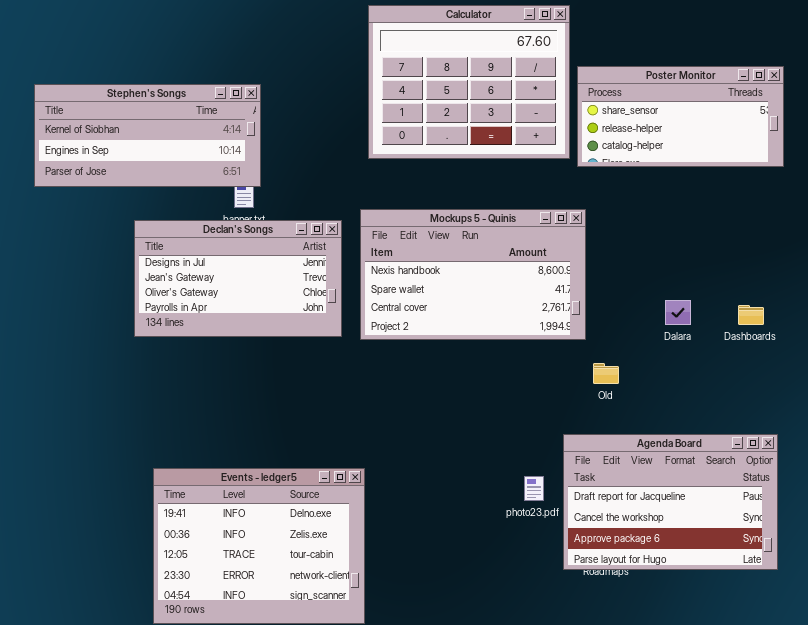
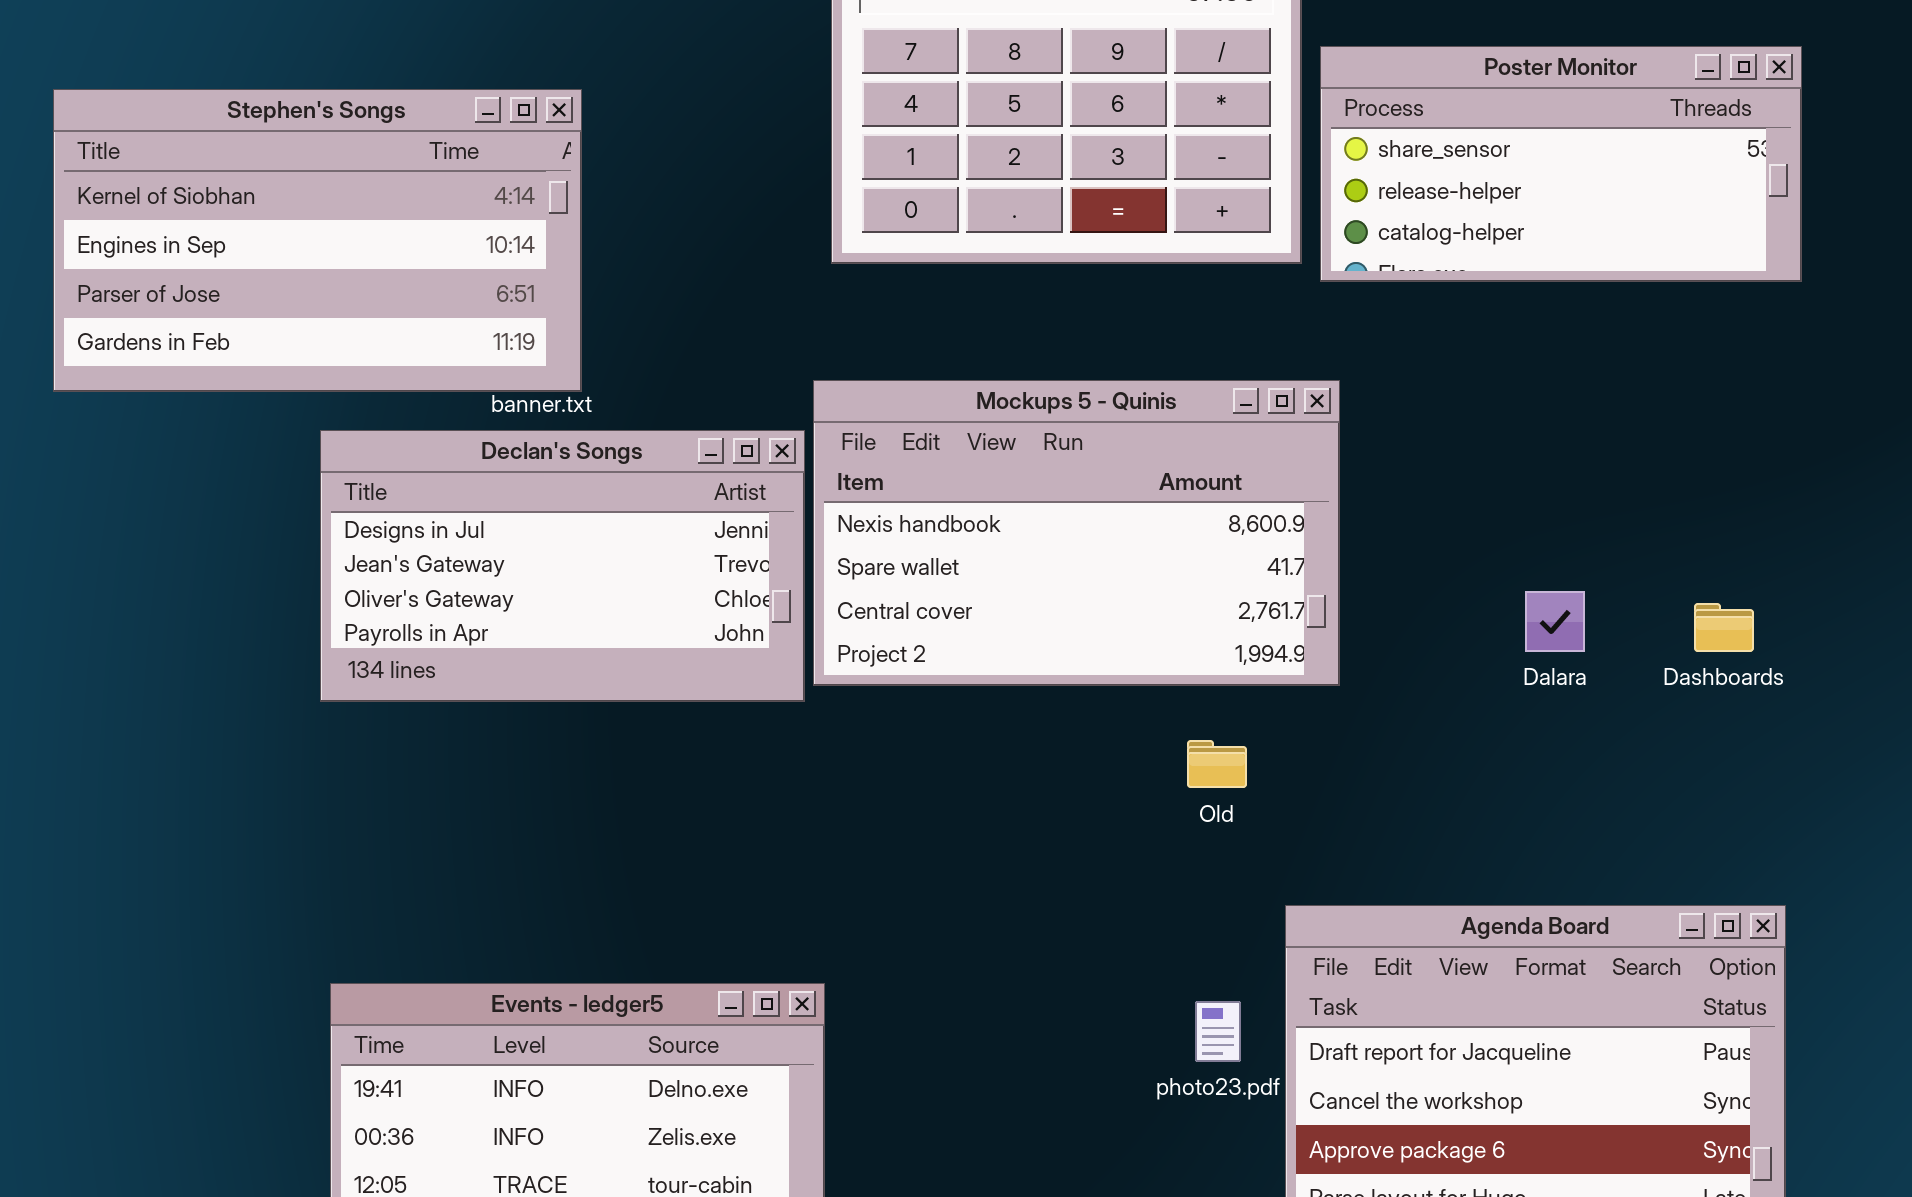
Stephen's Songs: [34,84,261,187] -> [53,89,582,392], resized
Declan's Songs: [134,220,342,337] -> [320,430,805,702], moved
Old: [593,363,619,384] -> [1187,740,1247,788], moved

